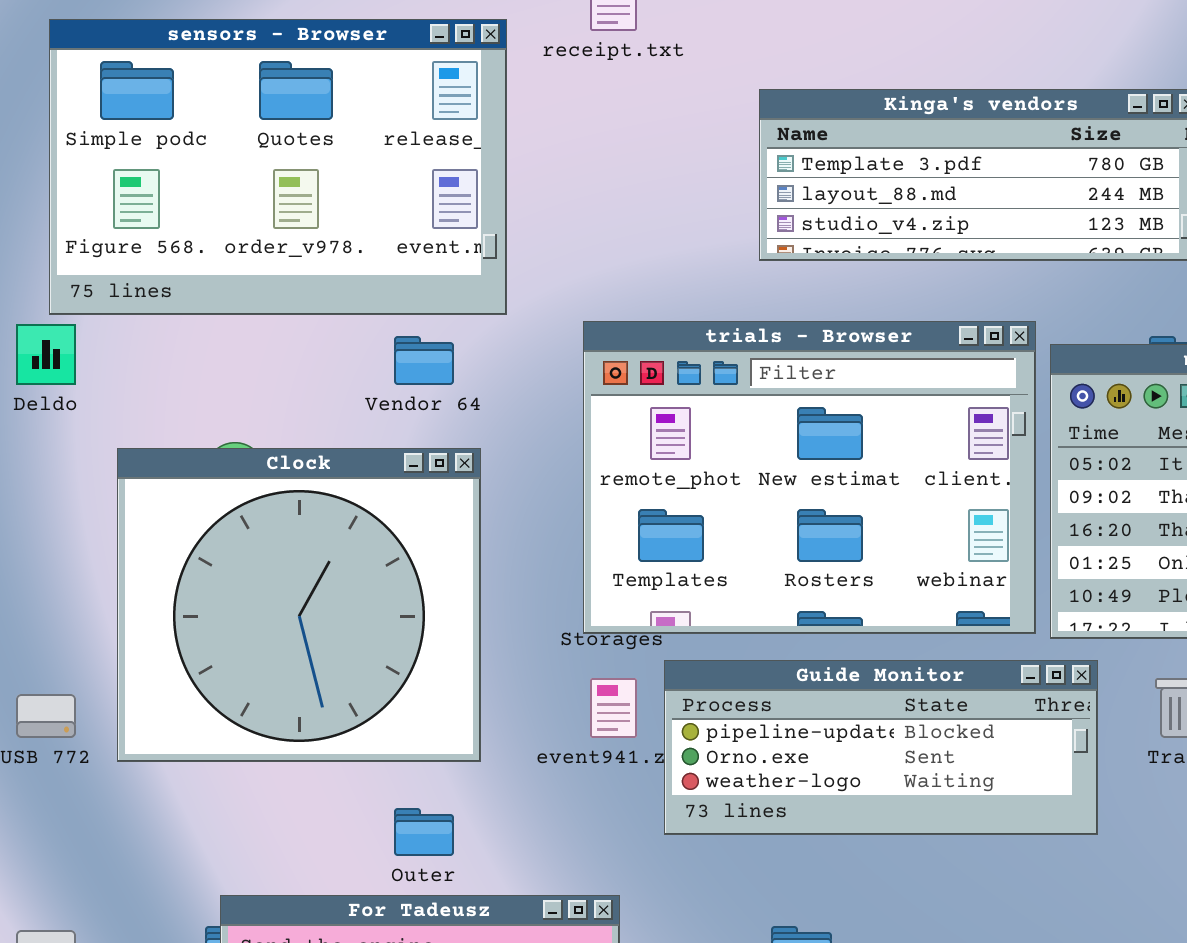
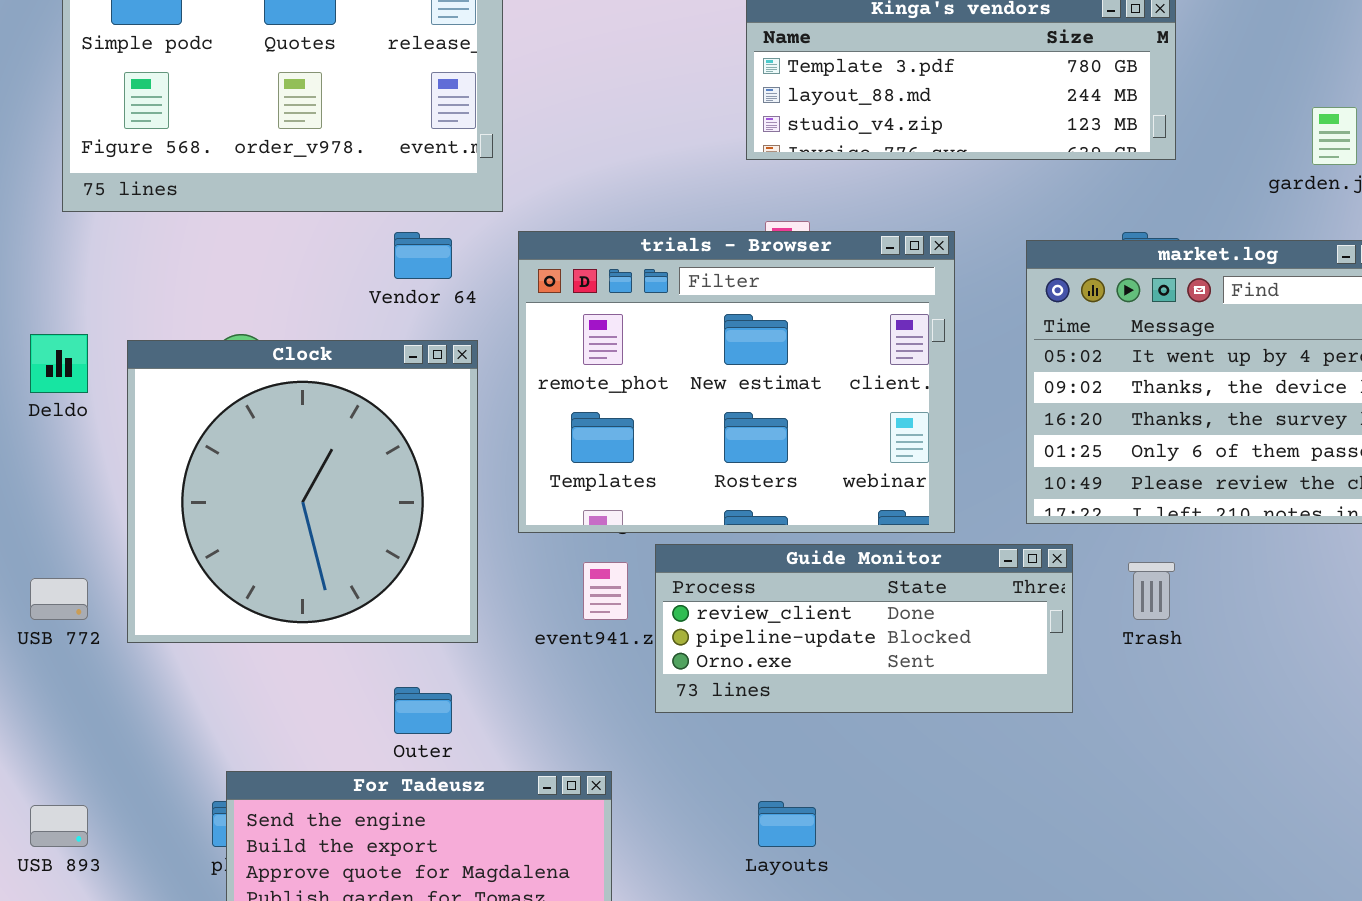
trials - Browser: [583,321,1036,634] -> [518,231,955,533], moved
Deldo: [16,324,76,385] -> [30,334,88,393], moved
Guide Monitor: [664,660,1098,835] -> [655,544,1073,713], scrolled up 1 row

